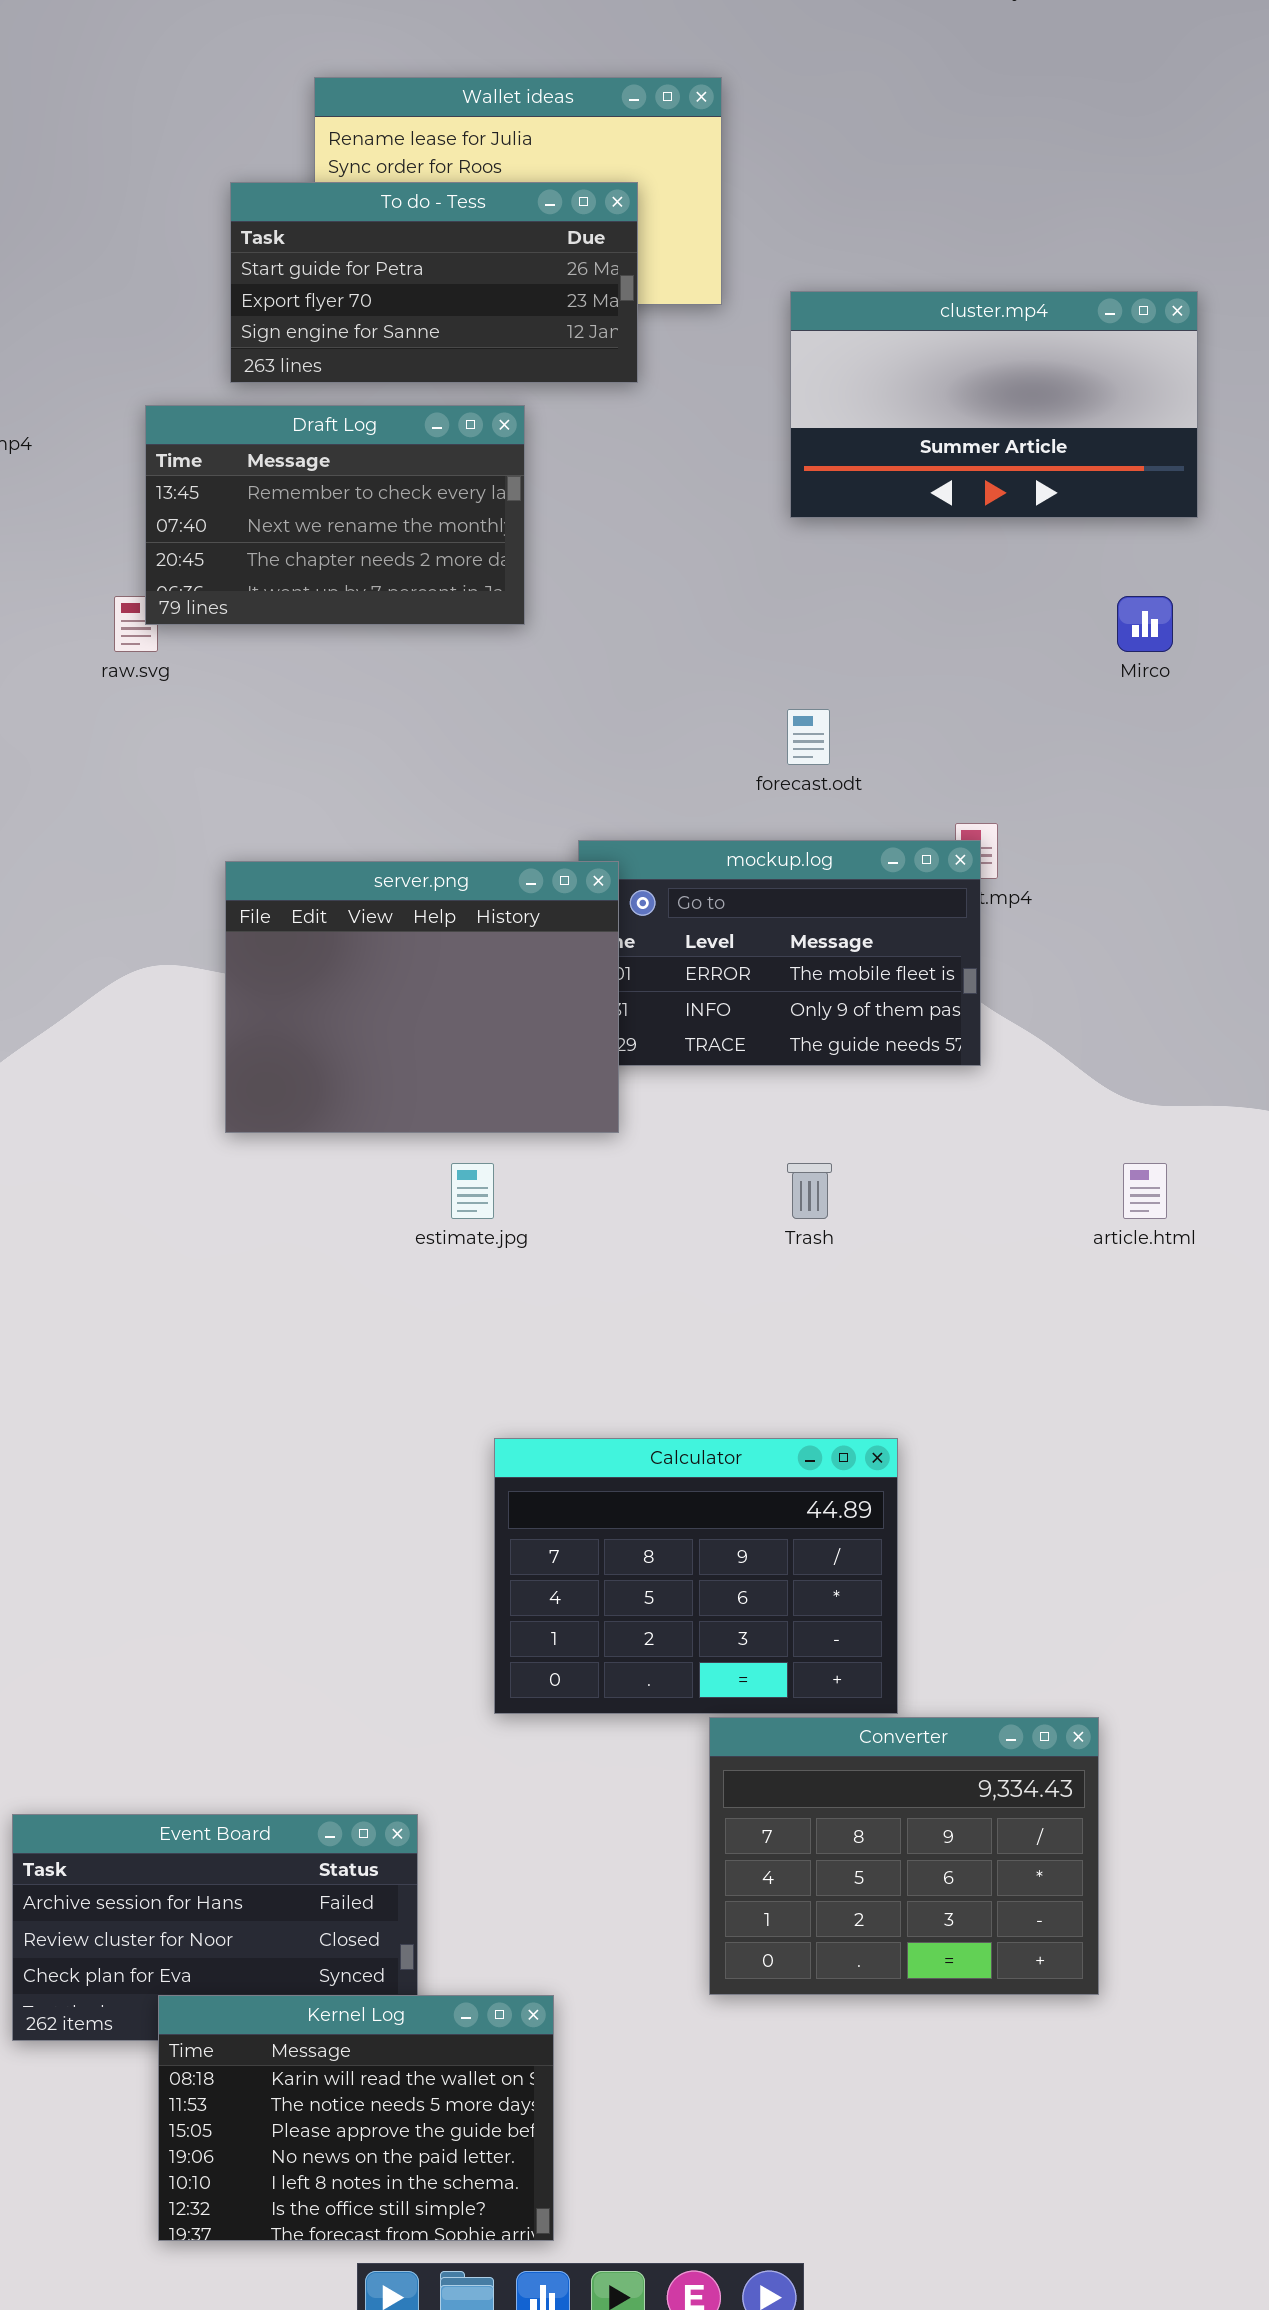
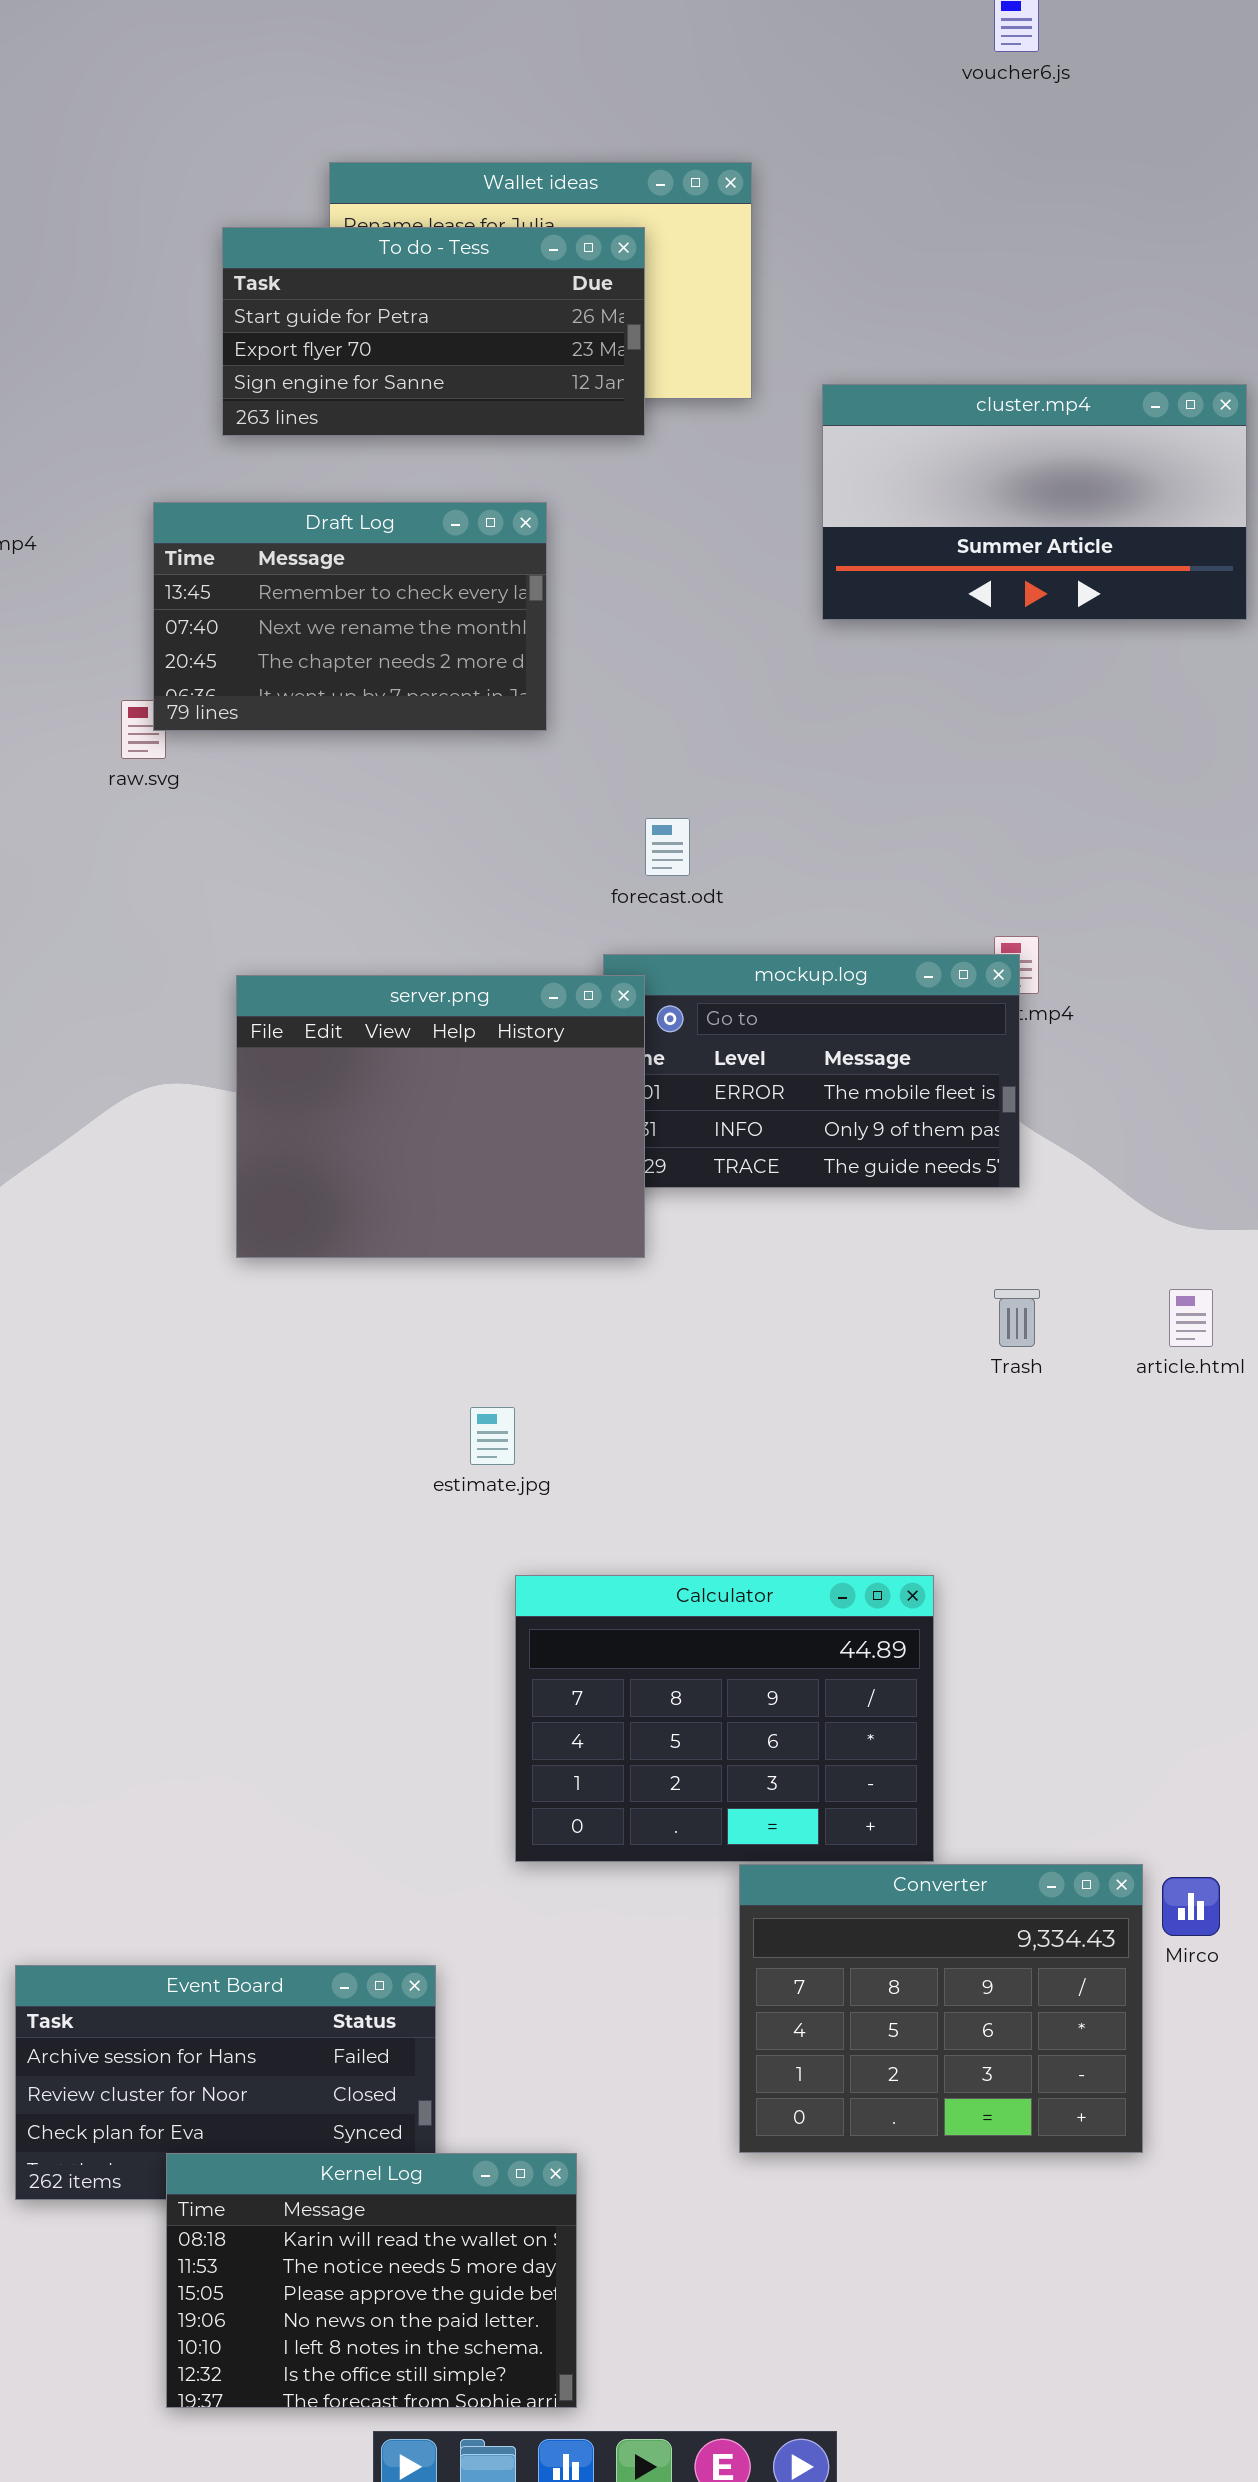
To do - Tess: [230,182,638,383] -> [222,227,645,436], moved
Mirco: [1117,596,1173,652] -> [1162,1877,1220,1936], moved
forecast.odt: [787,709,830,765] -> [645,818,690,876], moved
estimate.jpg: [451,1163,494,1219] -> [470,1407,515,1465], moved
Trash: [787,1163,832,1219] -> [994,1289,1040,1347], moved

